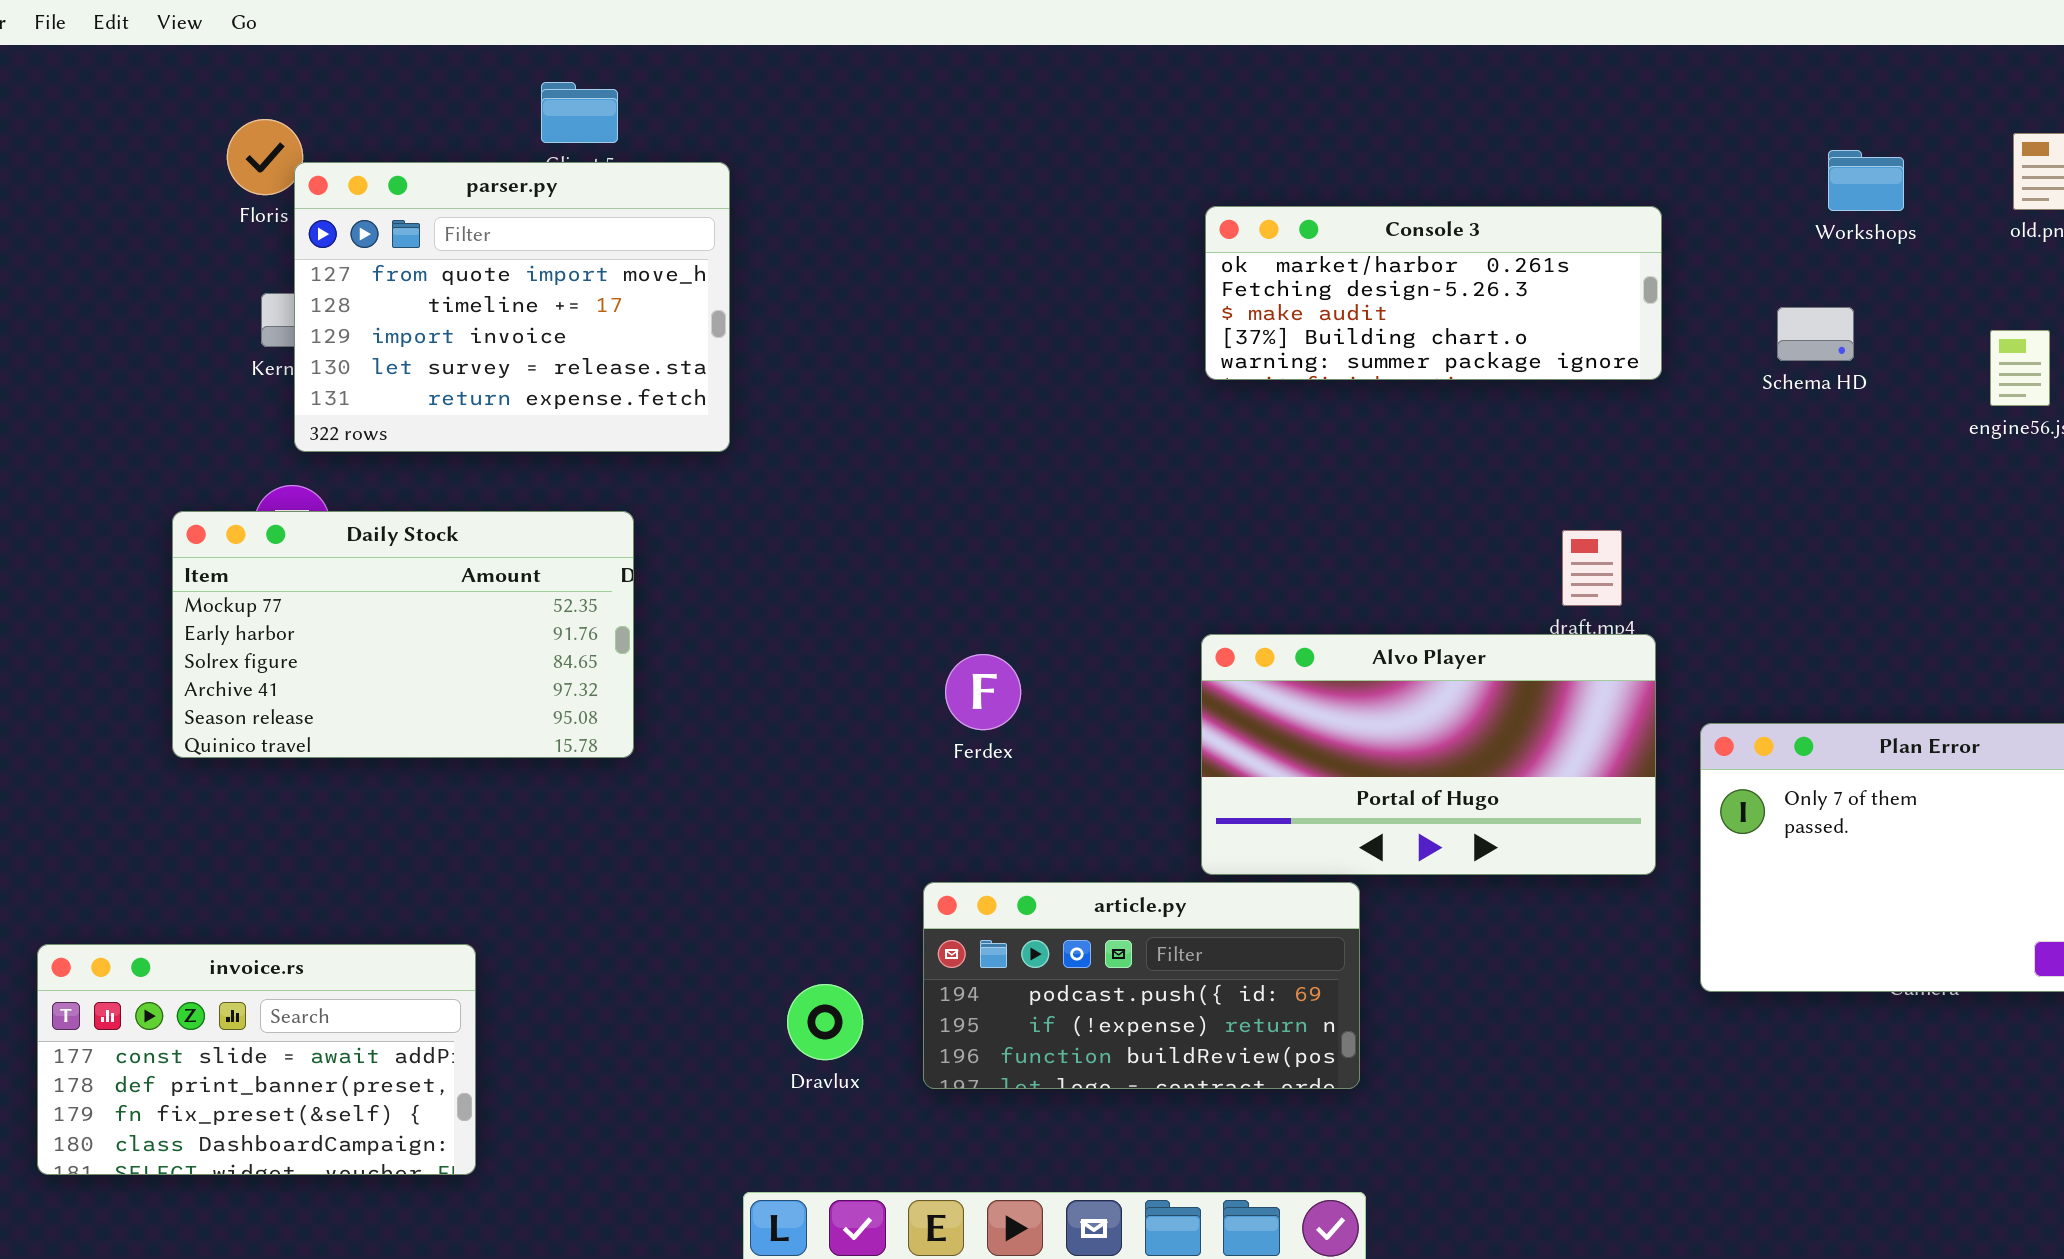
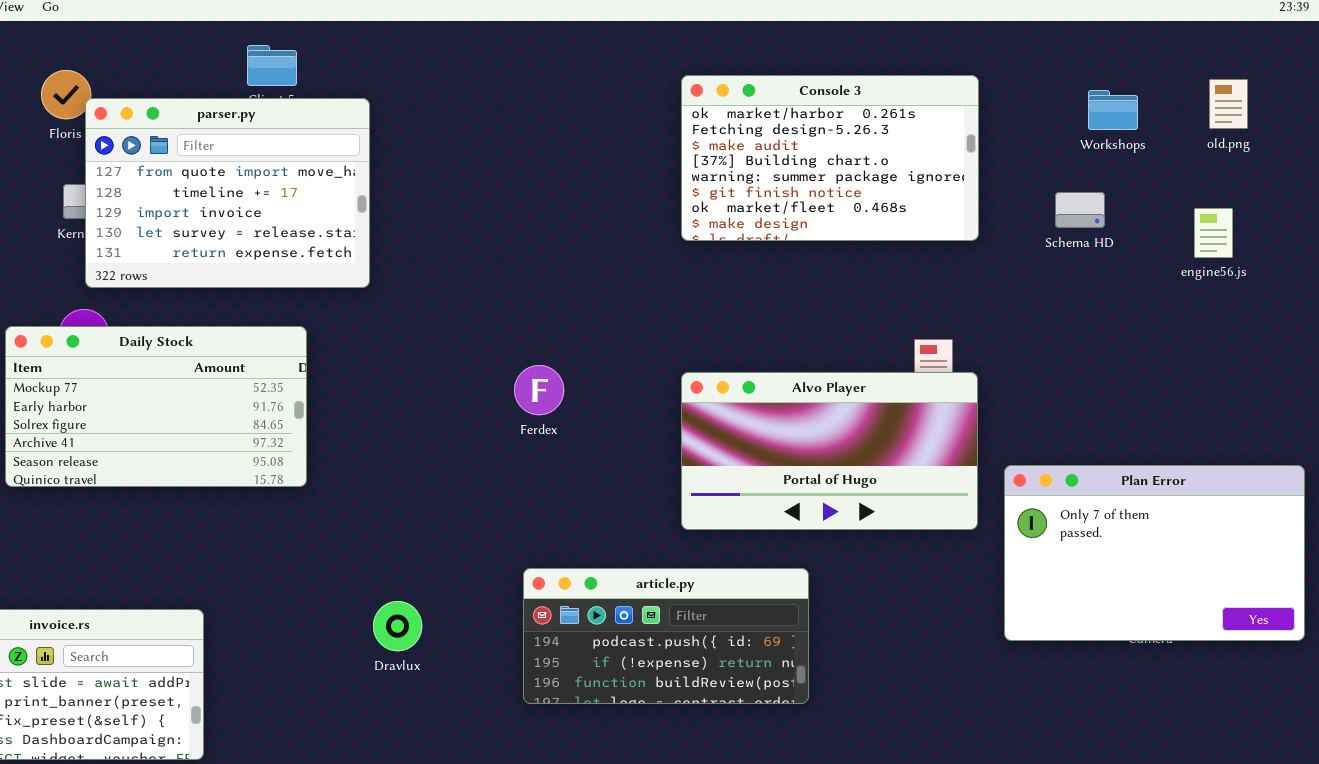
Console 3: [1205,206,1662,380] -> [681,75,979,241], resized
Alvo Player: [1201,634,1656,875] -> [681,372,978,530], moved
Ferdex: [945,654,1021,730] -> [514,365,564,415], moved
article.py: [923,882,1360,1089] -> [523,568,809,704], moved
Dravlux: [787,984,863,1060] -> [373,601,422,651], moved

